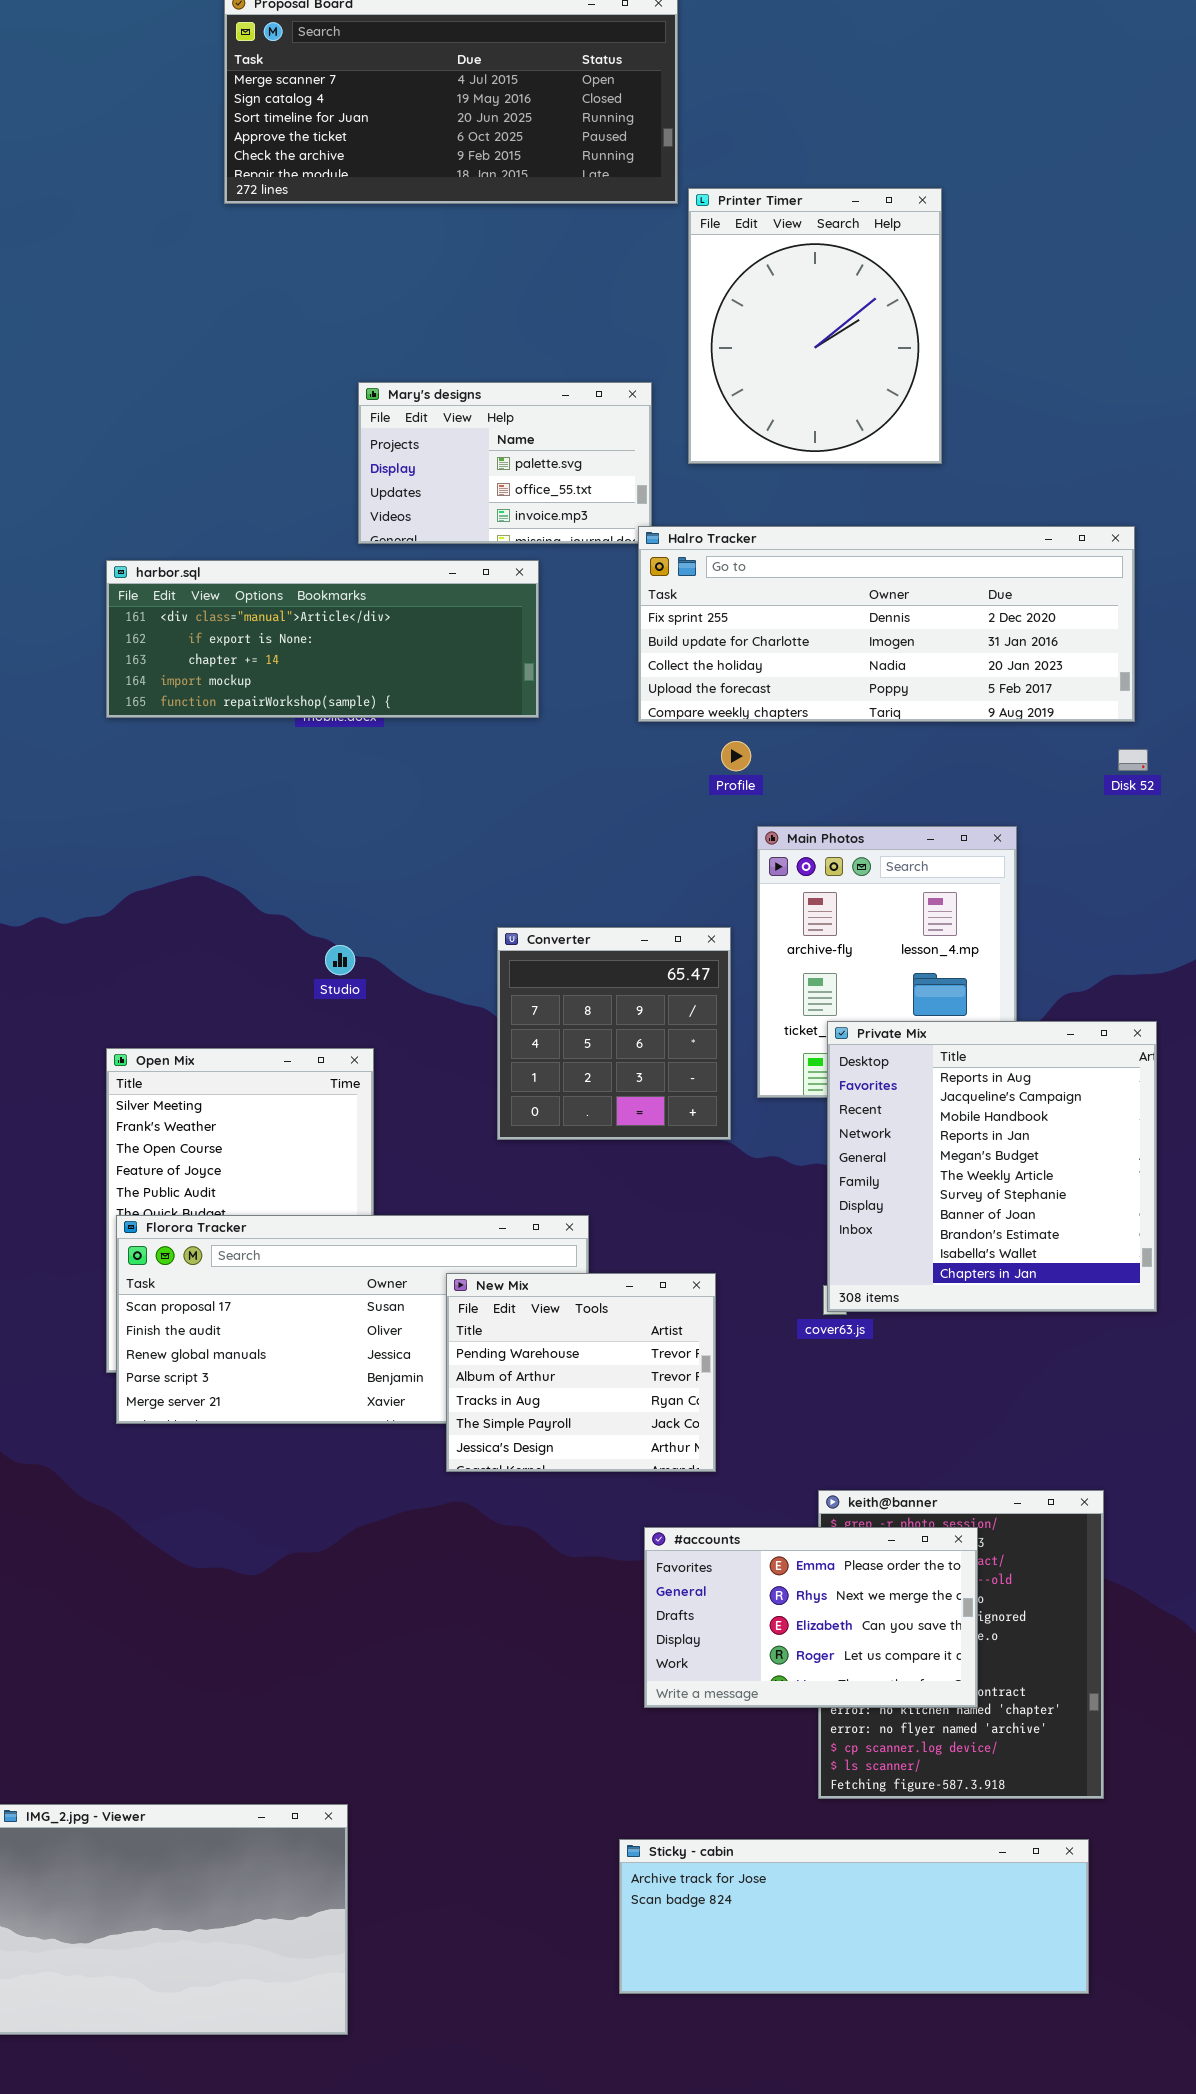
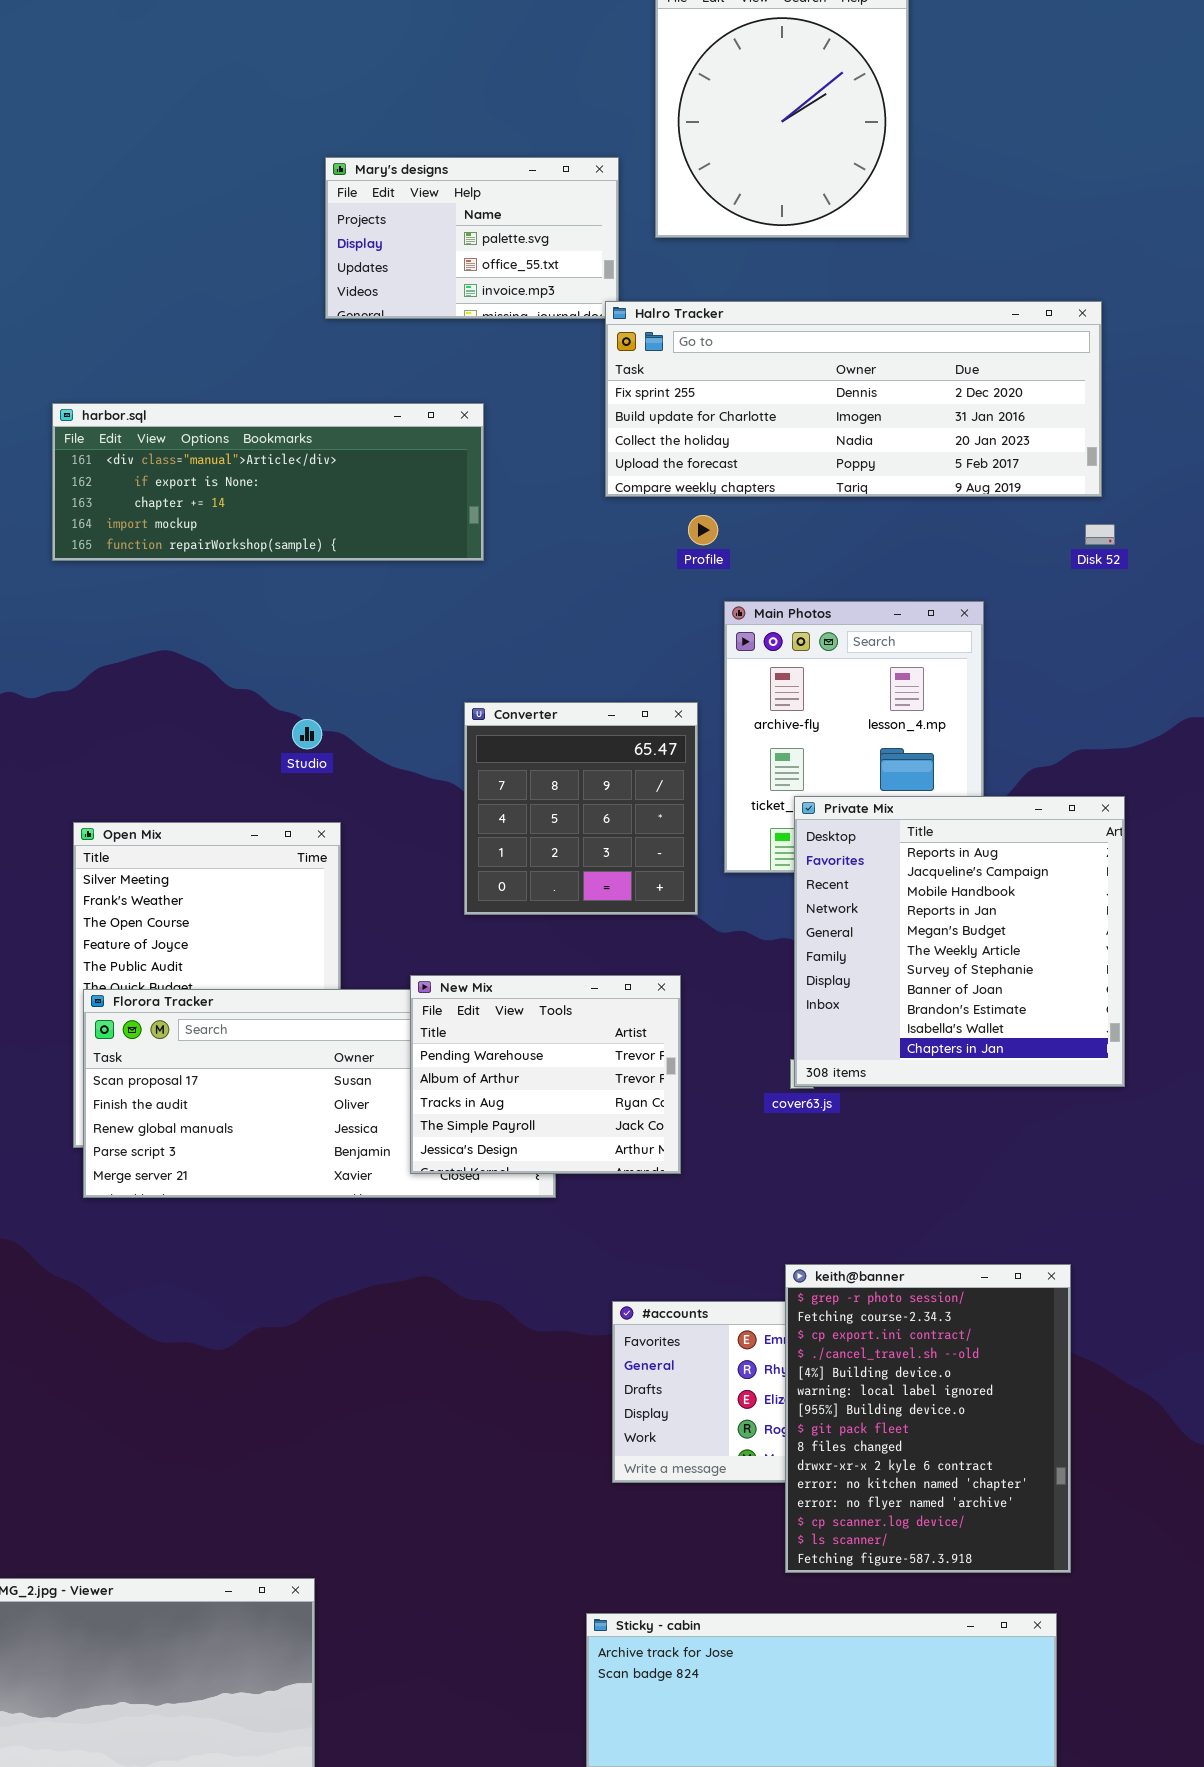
harbor.sql: [106,560,539,718] -> [52,403,484,561], moved
New Mix: [446,1273,716,1472] -> [410,975,681,1174], moved
keith@banner: [818,1490,1104,1799] -> [785,1264,1071,1573], raised

